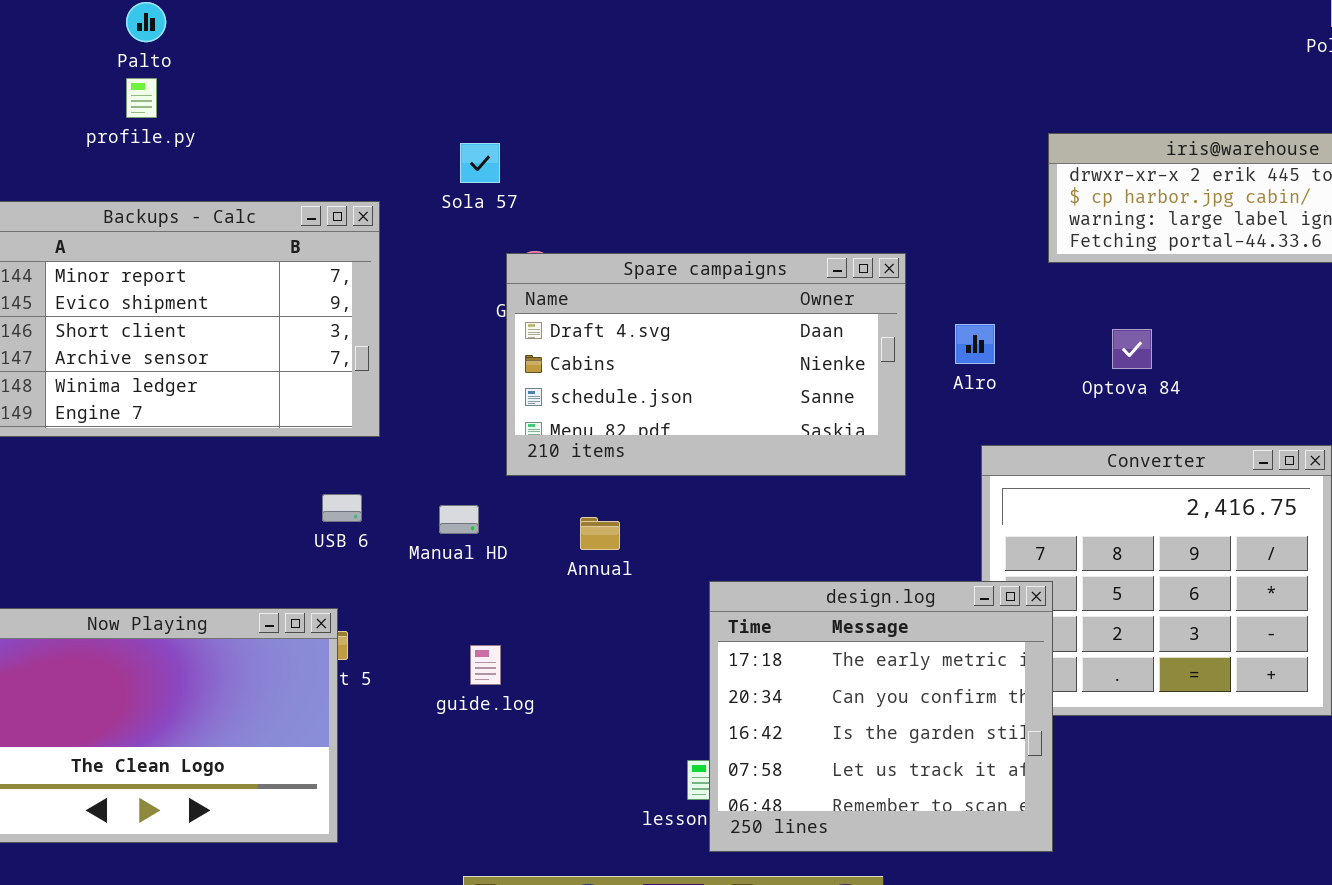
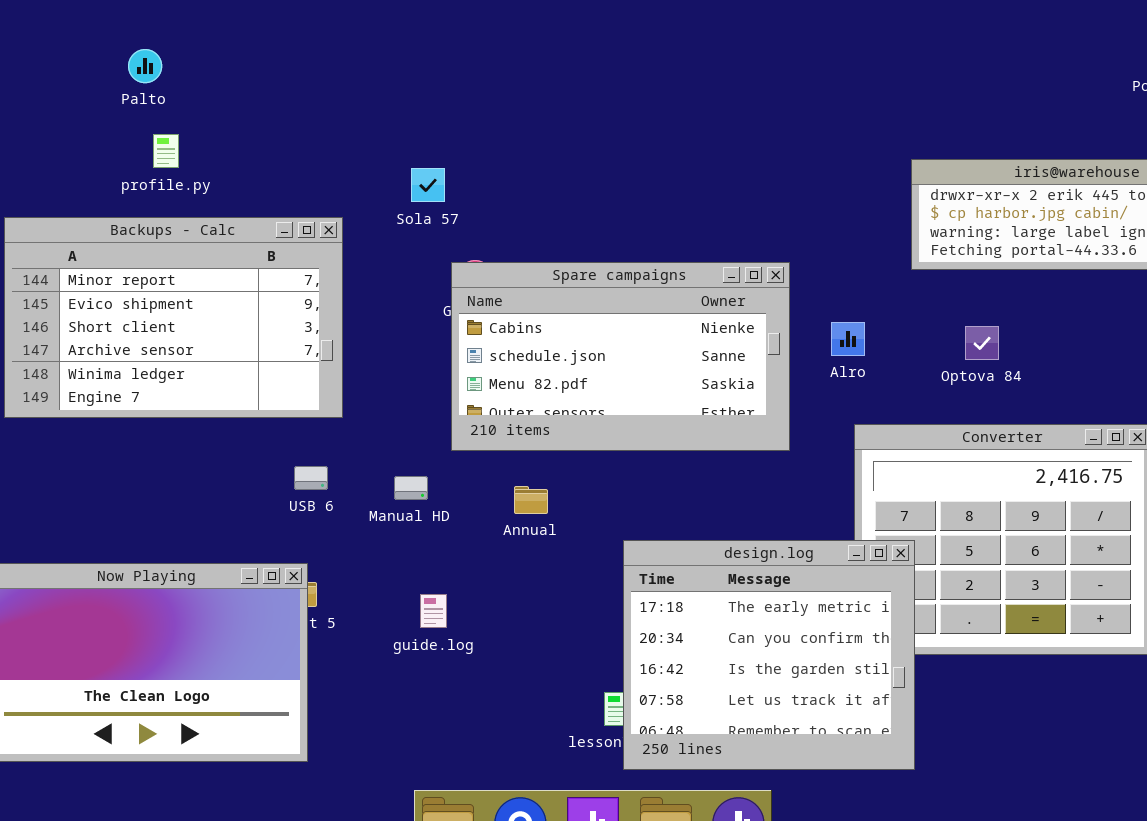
profile.py: [126,78,157,118] -> [153,134,179,168], moved
Spare campaigns: [506,253,906,476] -> [451,262,790,451], scrolled down 1 row

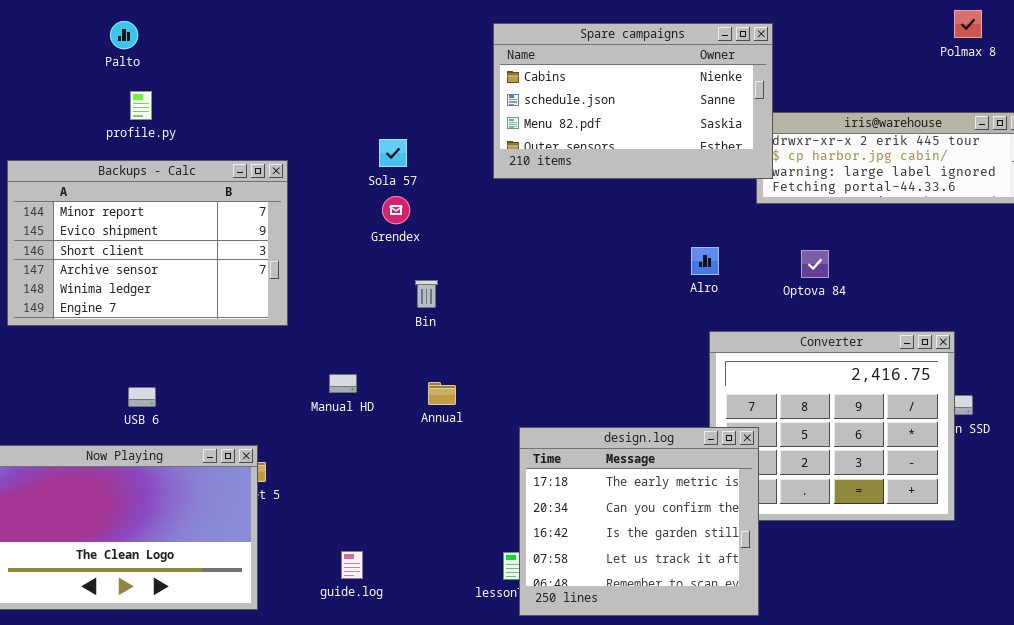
Sola 57: [411,168,445,202] -> [379,139,407,167], moved
Spare campaigns: [451,262,790,451] -> [493,23,773,179], moved
USB 6: [294,466,328,490] -> [128,387,156,407], moved
guide.log: [420,594,447,628] -> [341,551,363,579], moved

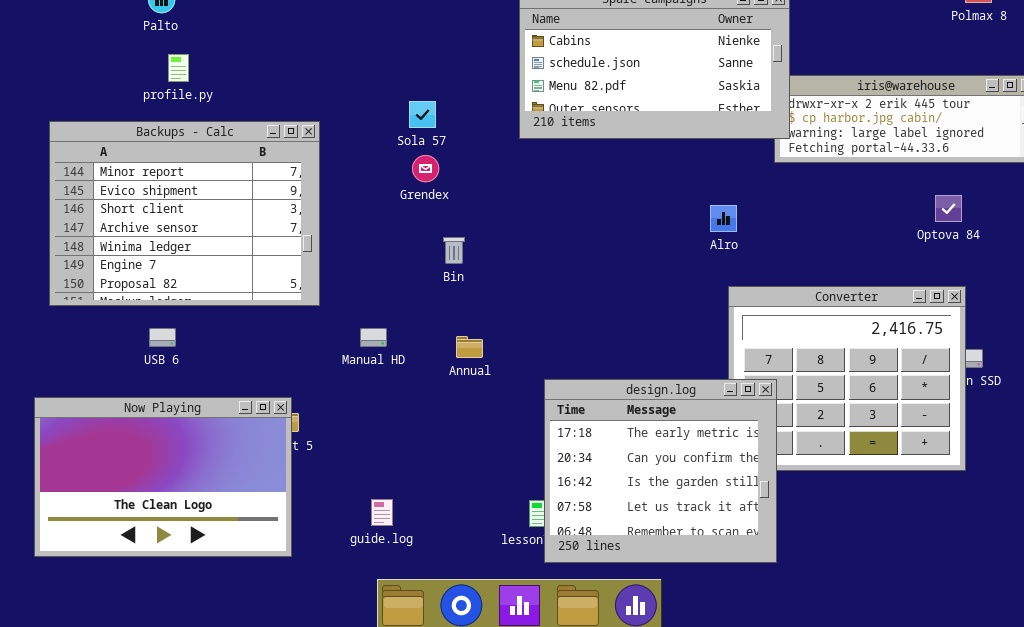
Backups - Calc: [7,160,288,326] -> [49,121,320,306], resized
Optova 84: [801,250,829,278] -> [935,195,962,222], moved
USB 6: [128,387,156,407] -> [149,328,176,347], moved

